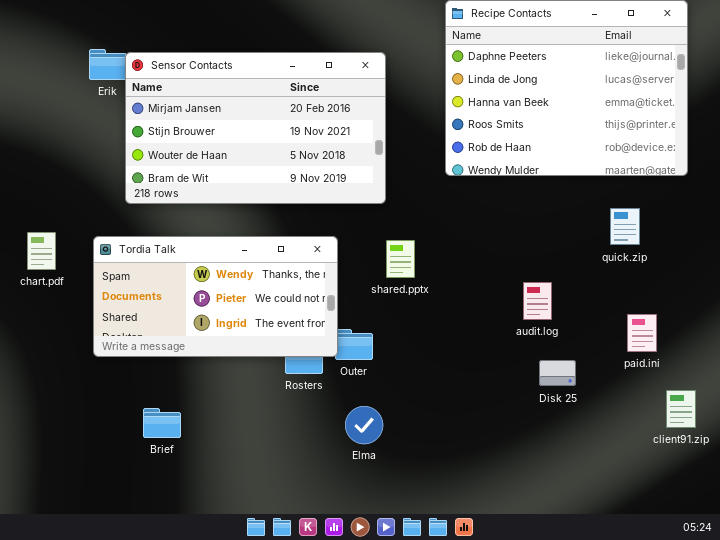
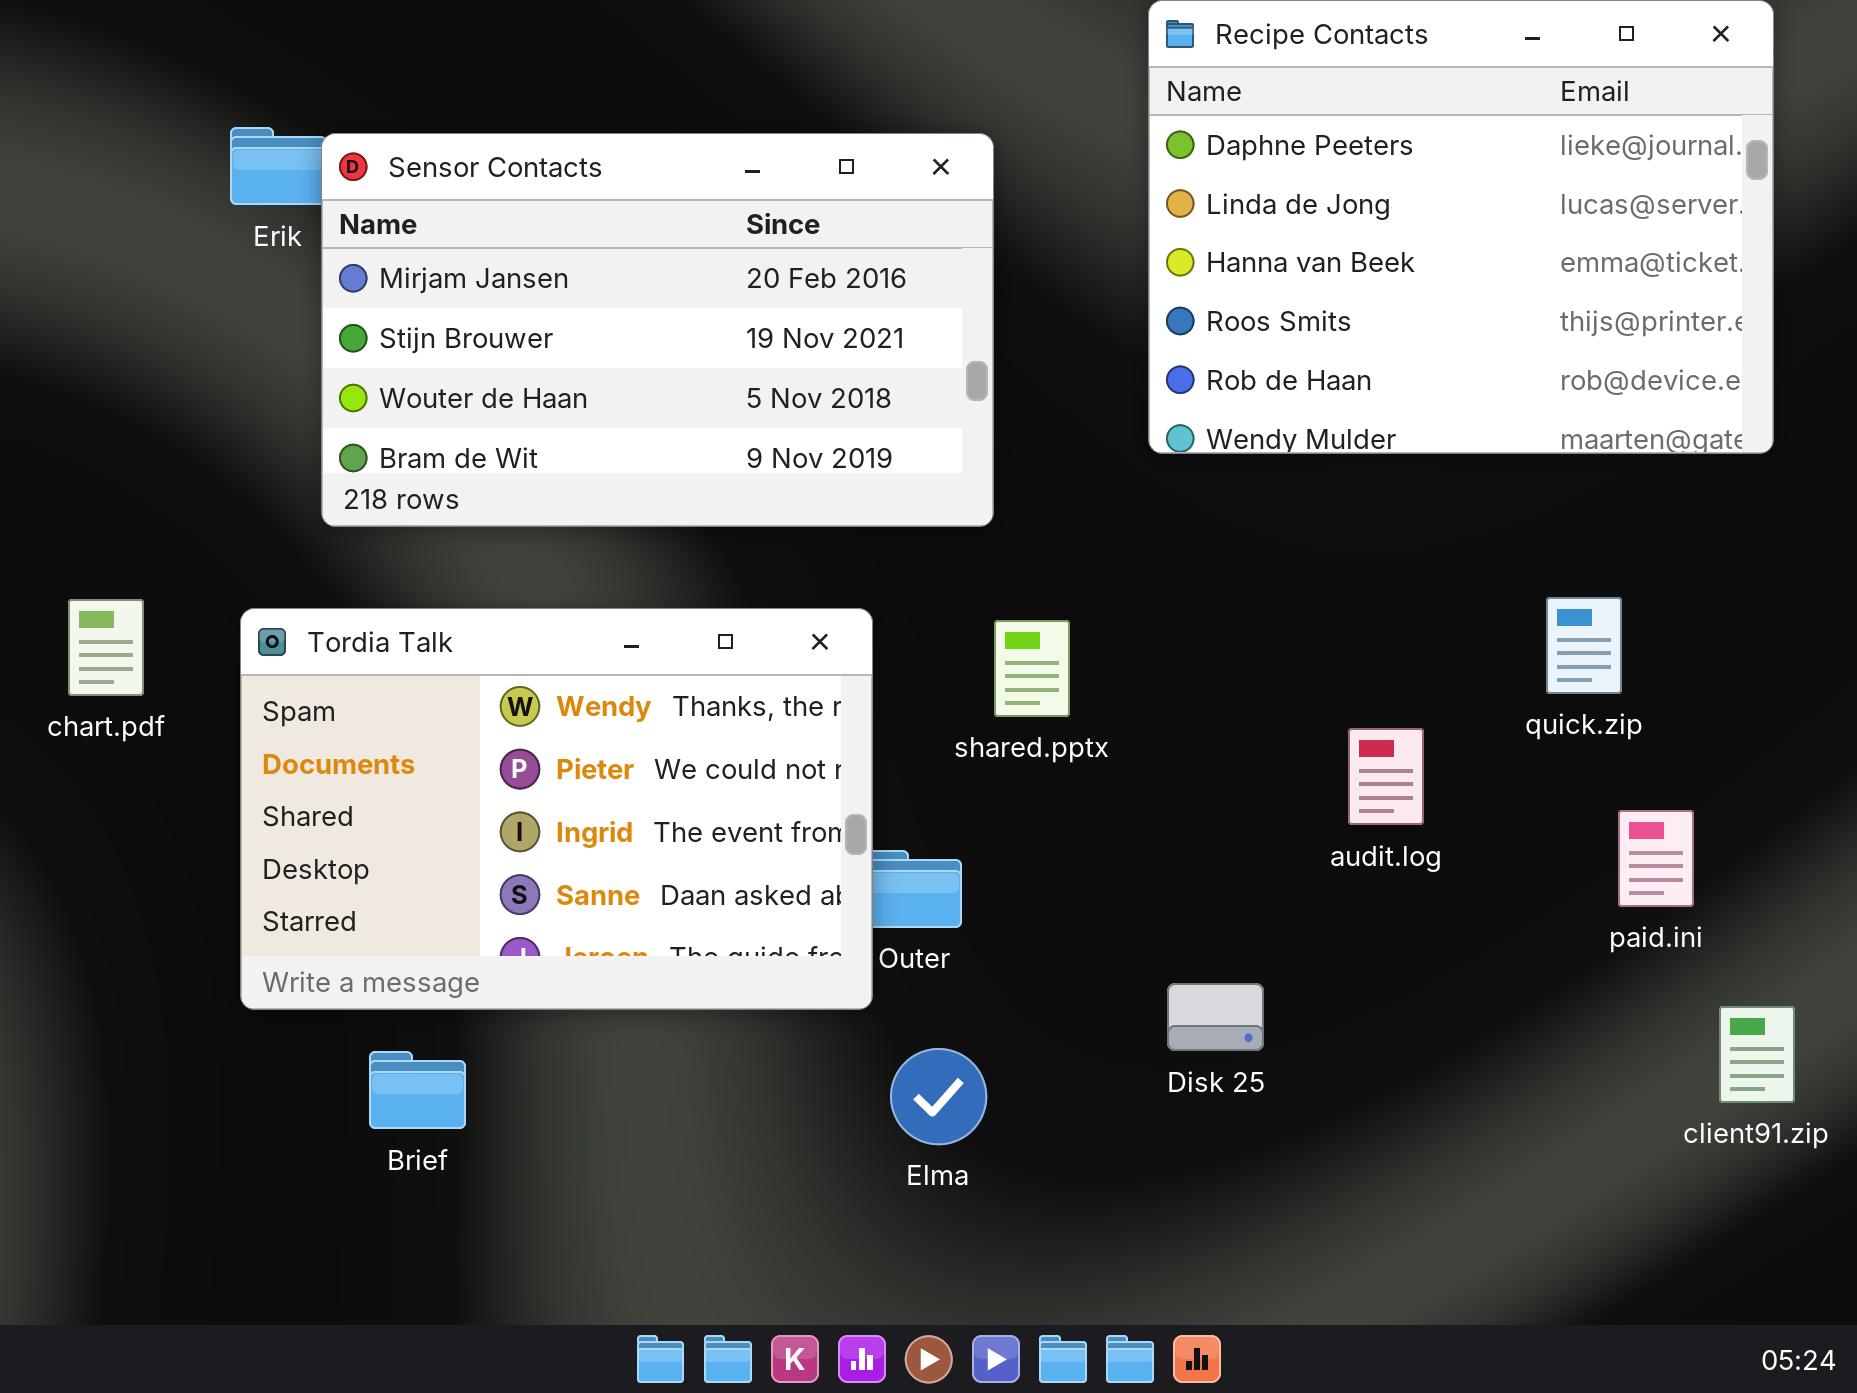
quick.zip: [610,208,640,245] -> [1546,597,1622,694], moved
Tordia Talk: [93,236,338,357] -> [240,608,873,1010], resized
Disk 25: [539,360,576,386] -> [1167,983,1264,1051], moved

